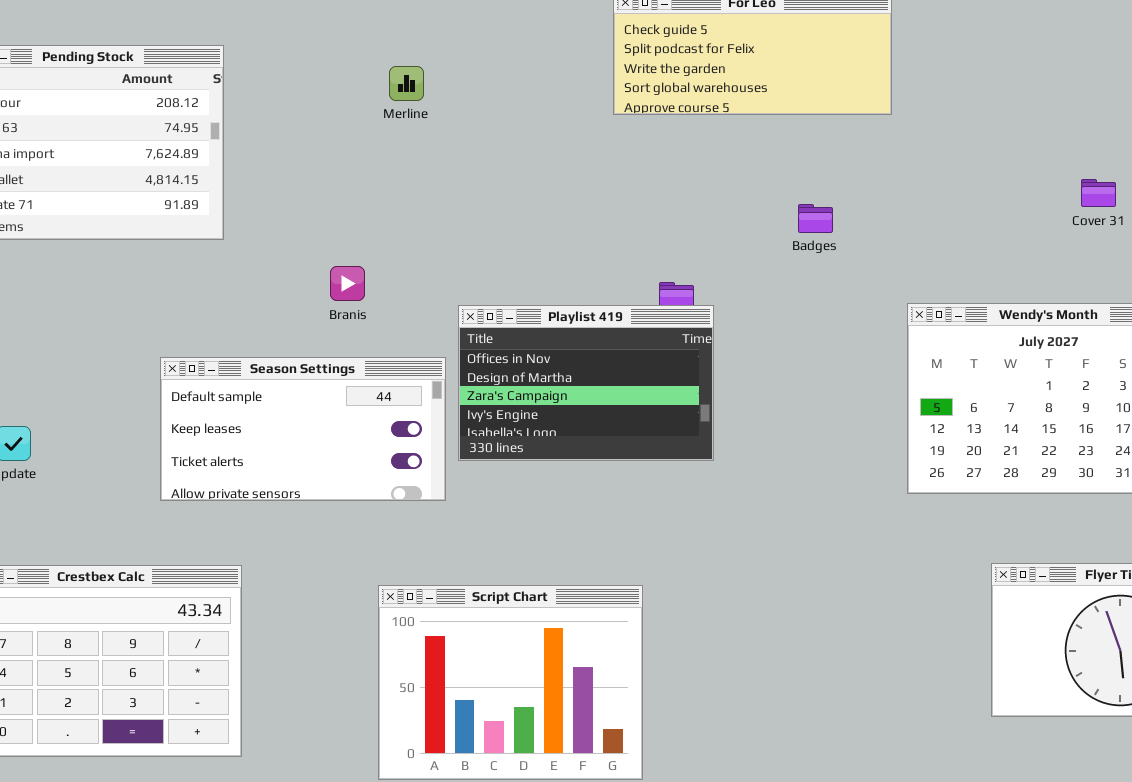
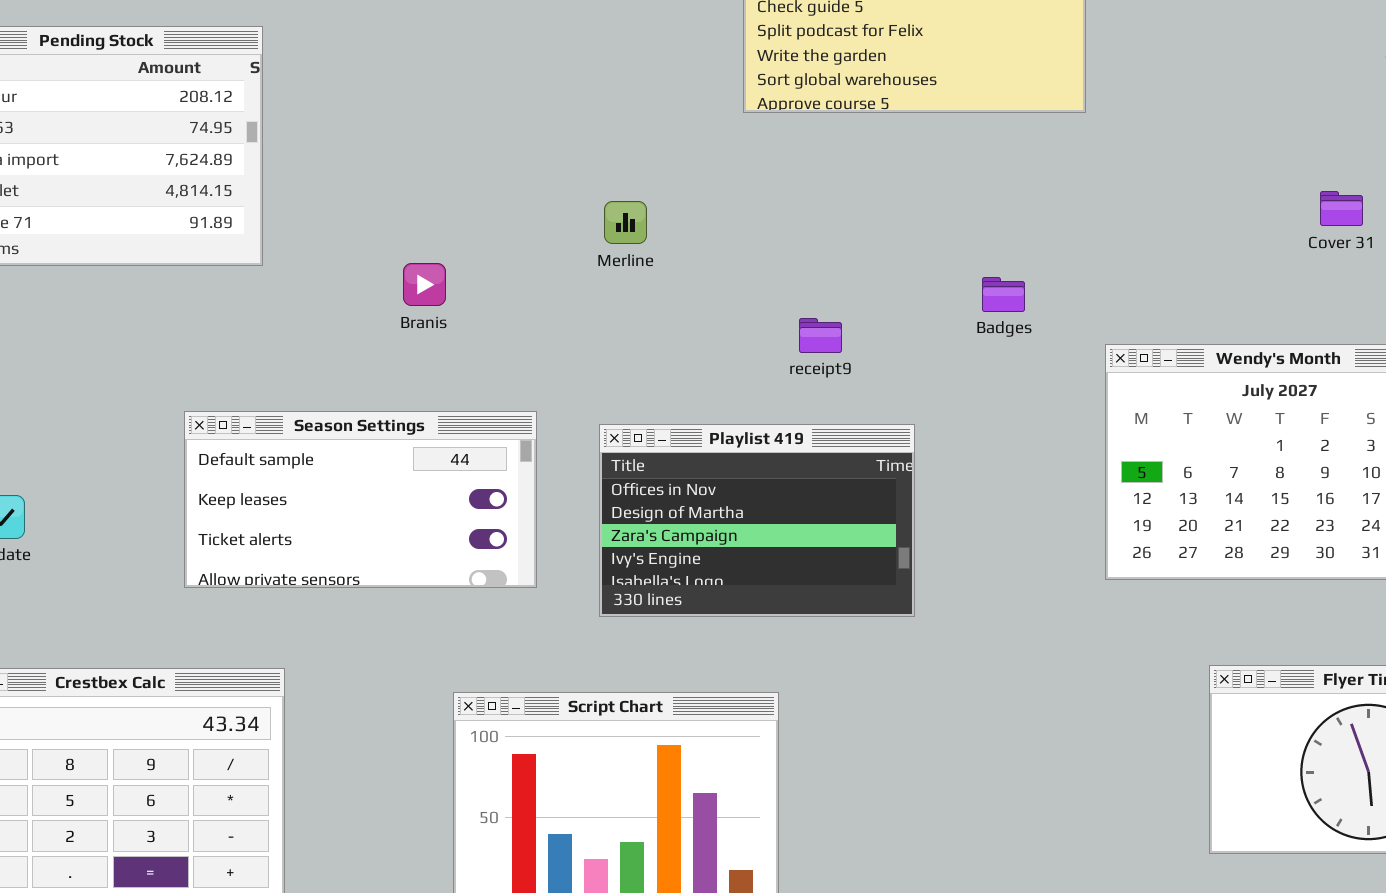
Merline: [389,66,424,101] -> [604,201,647,244], moved
Badges: [798,204,833,233] -> [982,277,1025,312], moved
Branis: [330,266,365,301] -> [403,263,446,306], moved
Playlist 419: [458,305,714,461] -> [599,424,915,617], moved

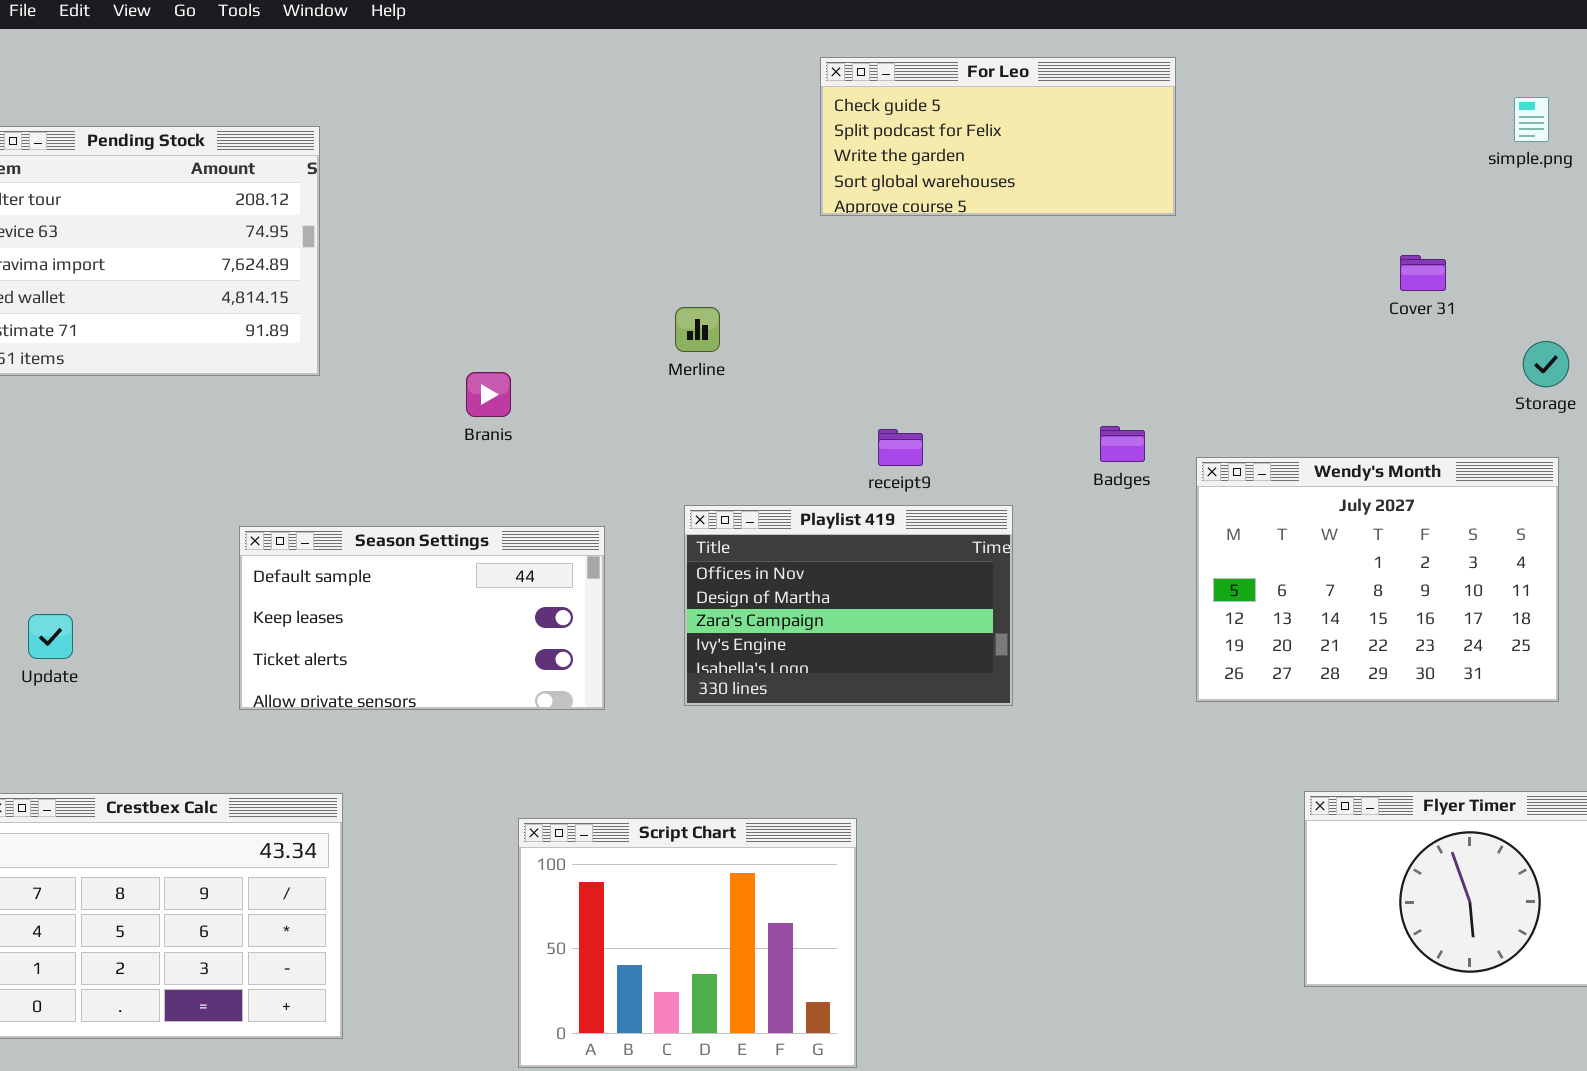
Cover 31: [1320,191,1363,226] -> [1400,255,1446,291], moved
Badges: [982,277,1025,312] -> [1100,426,1145,462], moved
Playlist 419: [599,424,915,617] -> [684,505,1013,706], moved

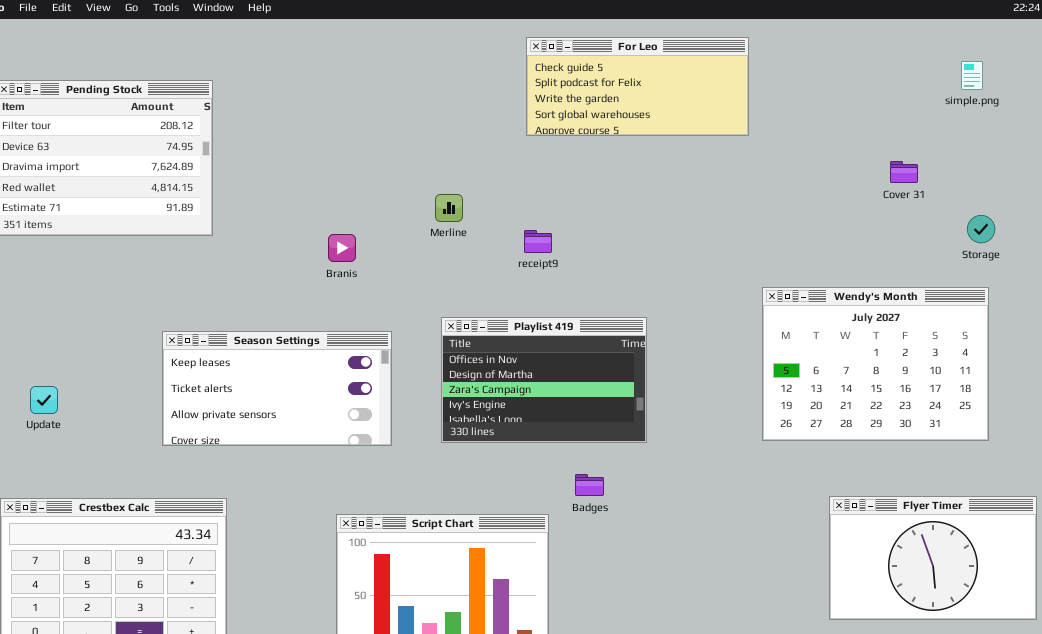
Branis: [466,372,511,417] -> [328,234,356,262], moved
Badges: [1100,426,1145,462] -> [575,474,604,496], moved
receipt9: [878,429,923,466] -> [524,230,552,253], moved
Season Settings: [239,526,605,710] -> [162,331,392,446], scrolled down 1 row

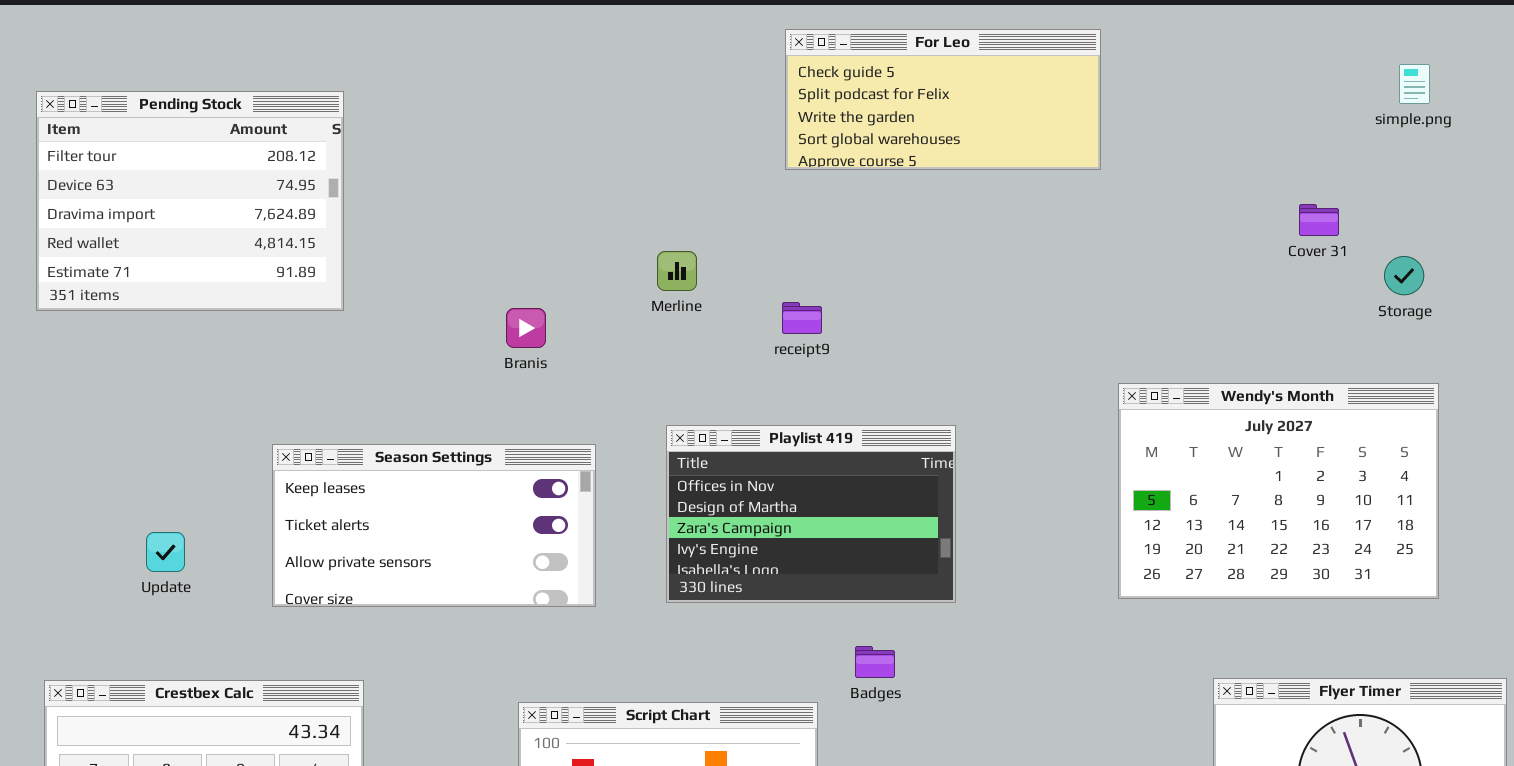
Storage: [967,215,995,243] -> [1384,256,1424,295], moved
Update: [30,386,58,414] -> [146,532,185,572], moved

